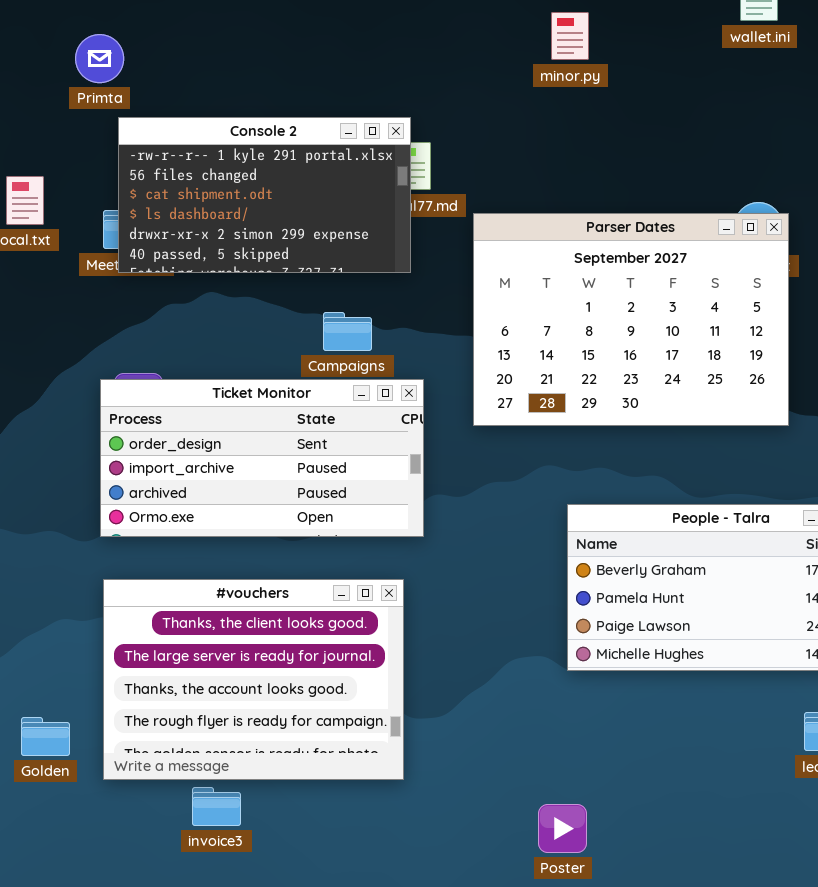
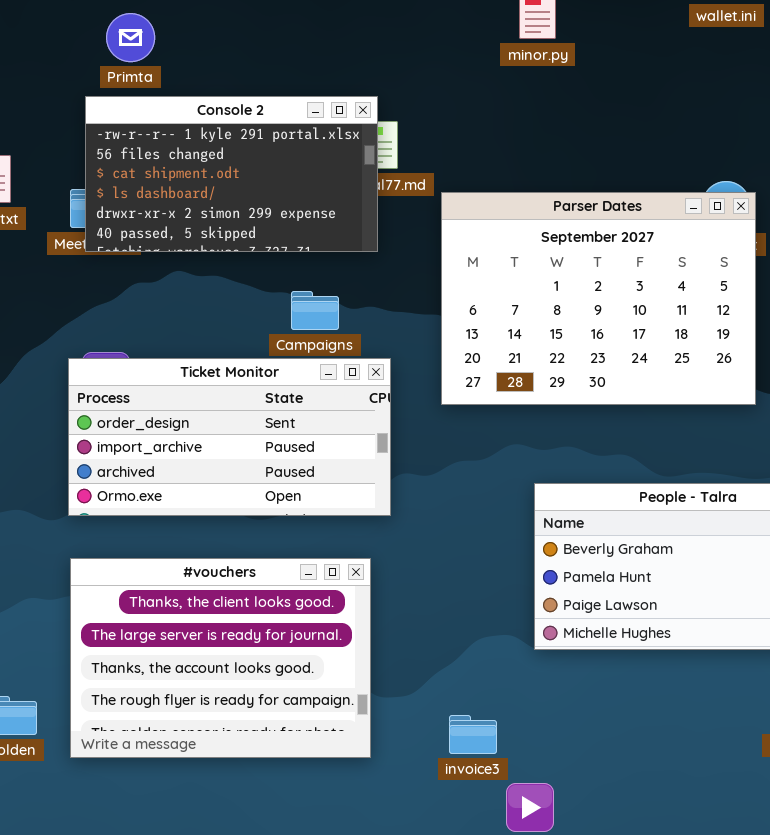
Primta: [75,34,124,83] -> [106,13,155,62], moved
invoice3: [192,787,241,826] -> [449,715,497,754], moved

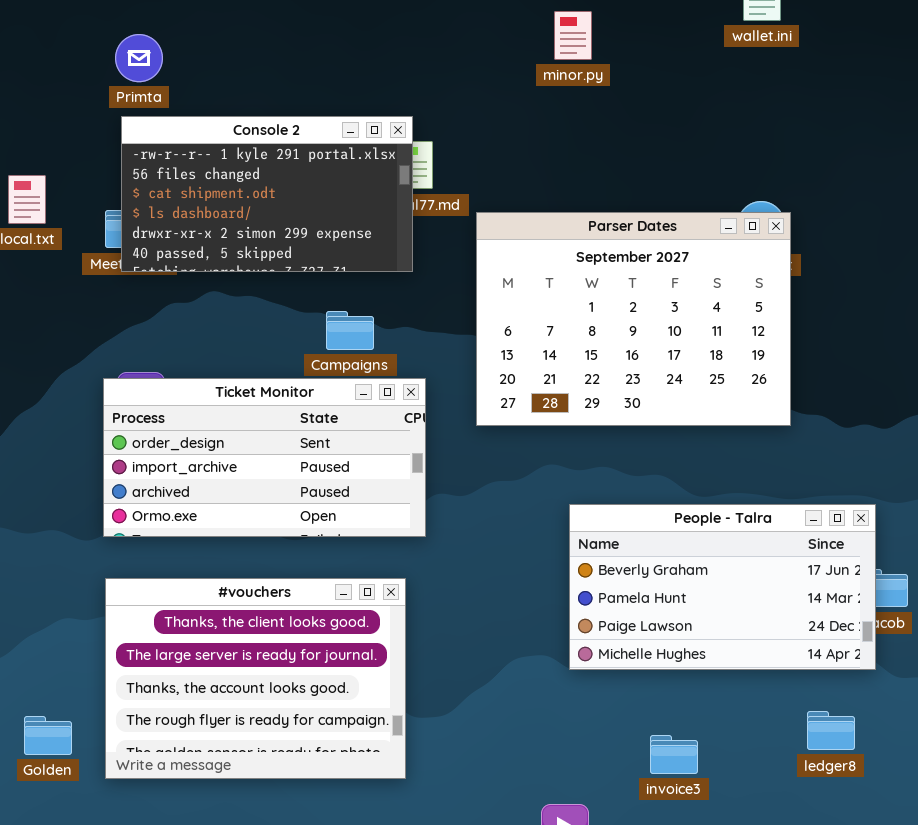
Primta: [106,13,155,62] -> [115,34,163,82], moved
invoice3: [449,715,497,754] -> [650,735,698,774], moved

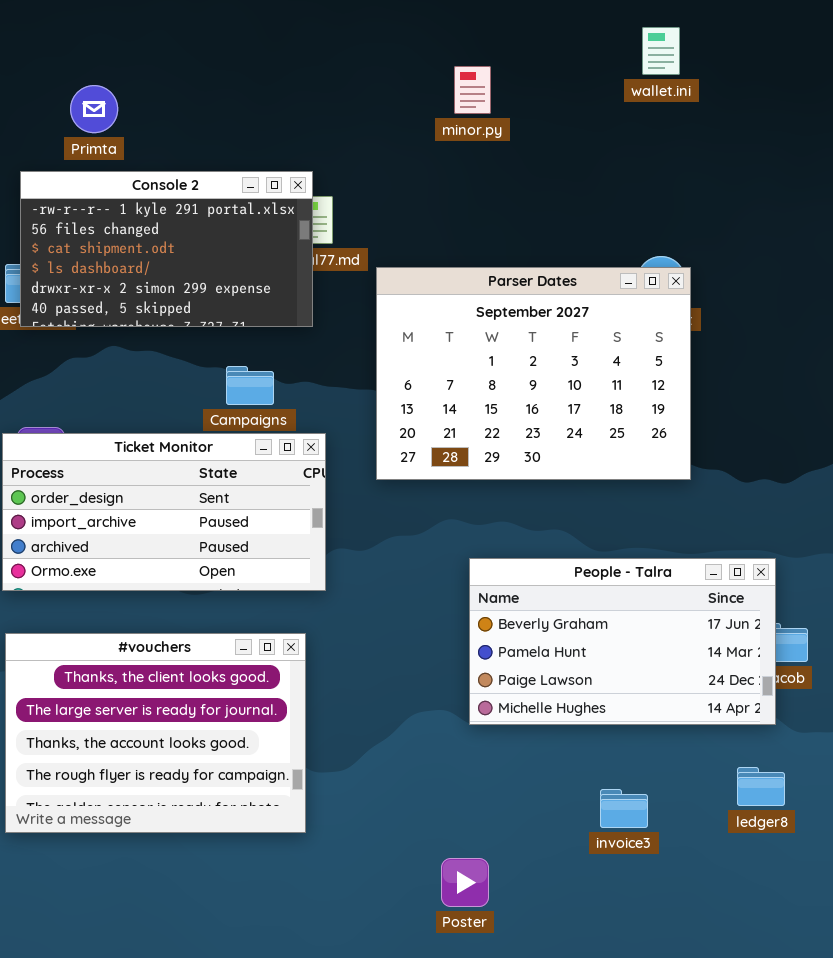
Primta: [115,34,163,82] -> [70,85,118,133], moved
ledger8: [807,711,855,750] -> [737,767,785,806], moved
invoice3: [650,735,698,774] -> [600,789,648,828], moved

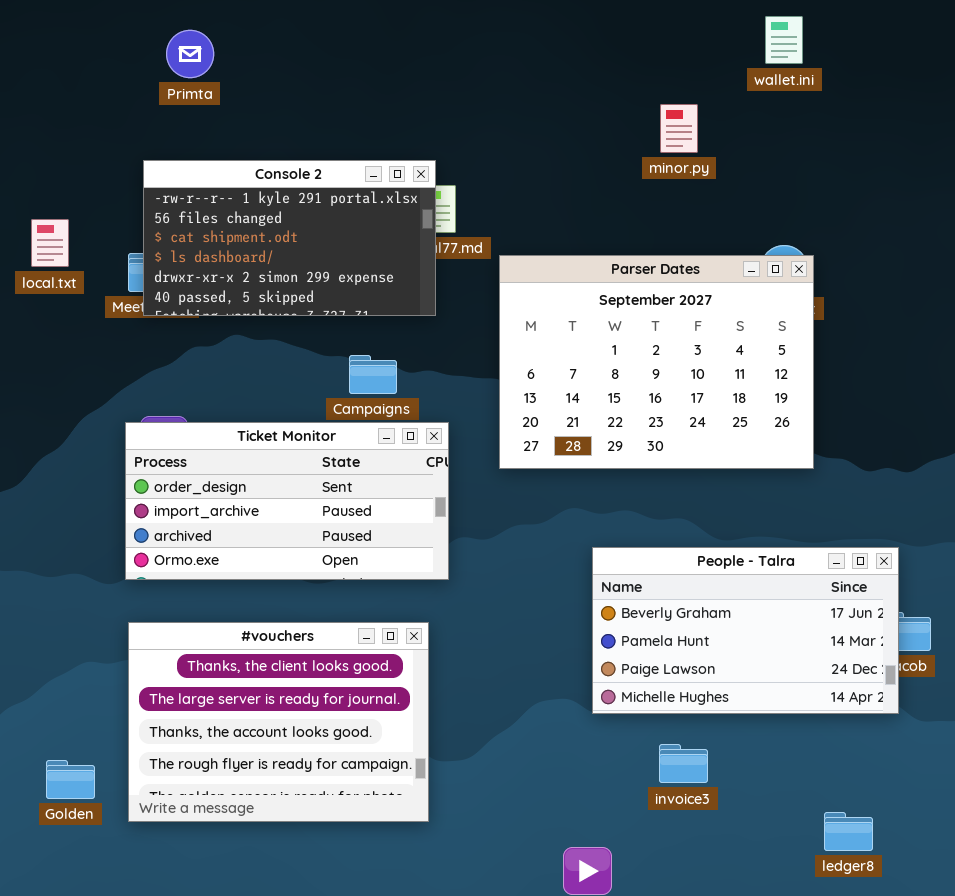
minor.py: [454,66,491,114] -> [660,104,698,153], moved
Primta: [70,85,118,133] -> [166,30,214,78], moved
ledger8: [737,767,785,806] -> [824,812,873,851], moved
invoice3: [600,789,648,828] -> [659,744,708,783], moved

